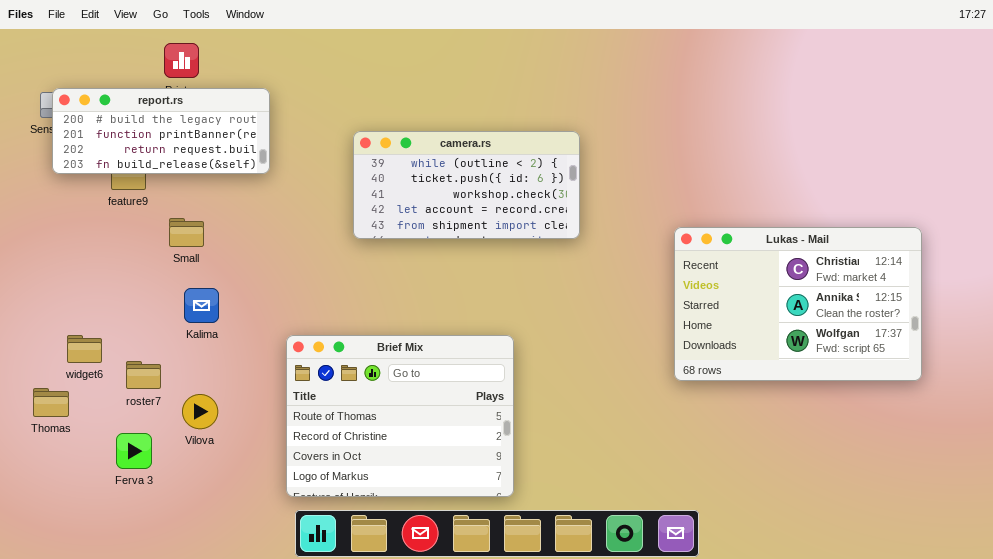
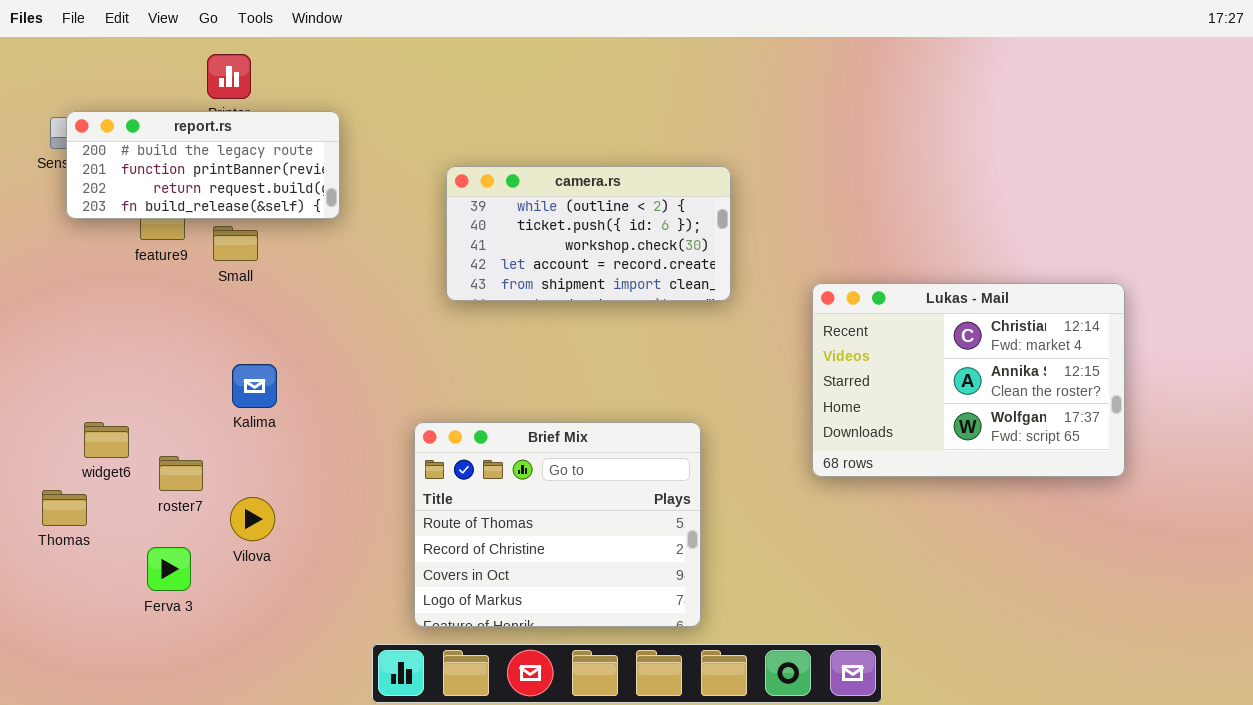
Small: [169,218,204,247] -> [213,226,258,261], moved
Lukas - Mail: [674,227,922,381] -> [812,283,1125,477], moved
Brief Mix: [286,335,514,497] -> [414,422,701,627], moved

